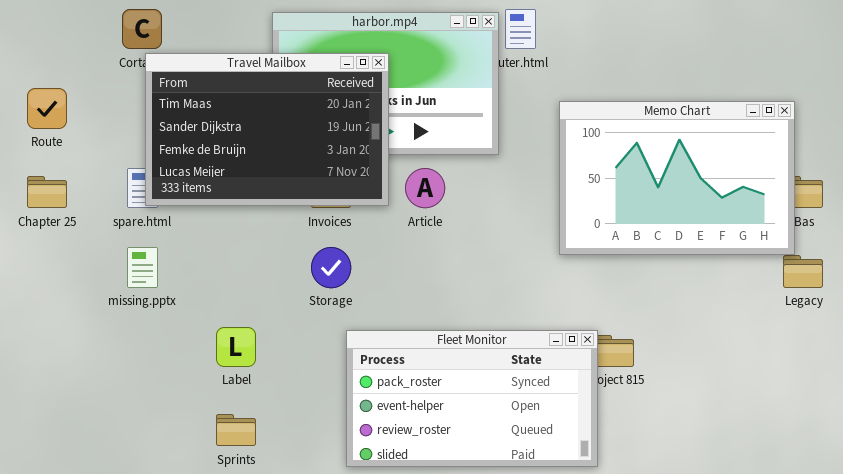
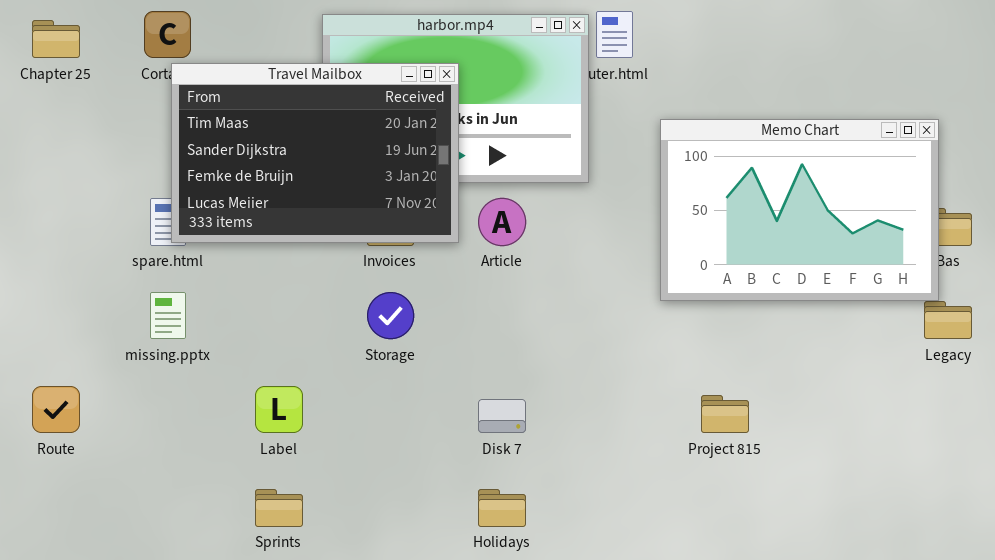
Route: [27,88,67,129] -> [32,386,80,433], moved
Chapter 25: [27,176,67,208] -> [32,20,80,58], moved
Fleet Monitor: [346,330,598,467] -> none, closed

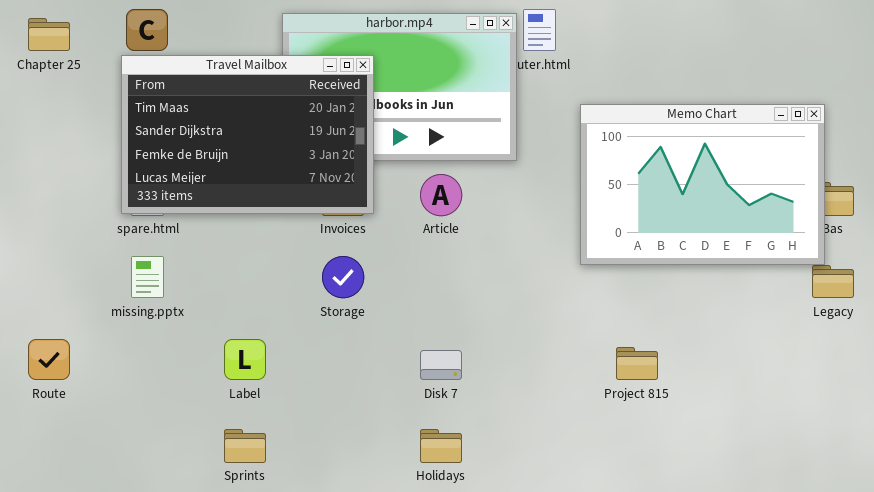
Travel Mailbox: [171,63,459,243] -> [121,55,374,214], moved

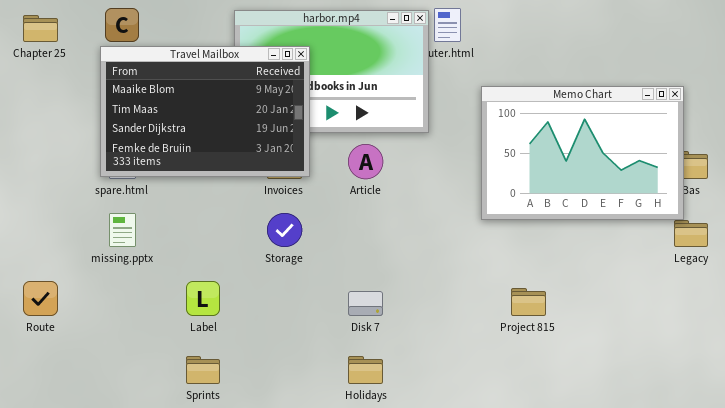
Travel Mailbox: [121,55,374,214] -> [100,46,310,177], scrolled up 1 row

